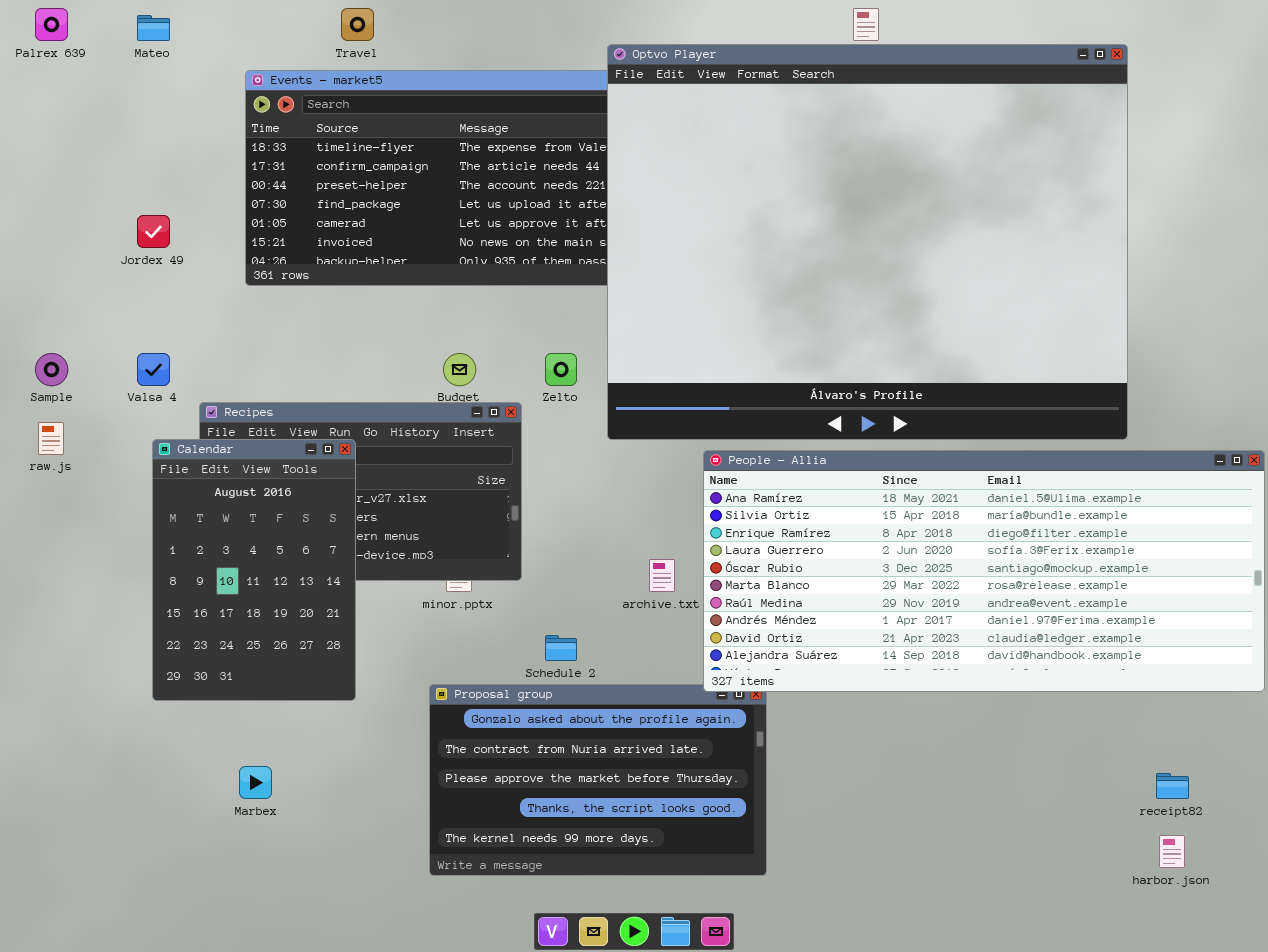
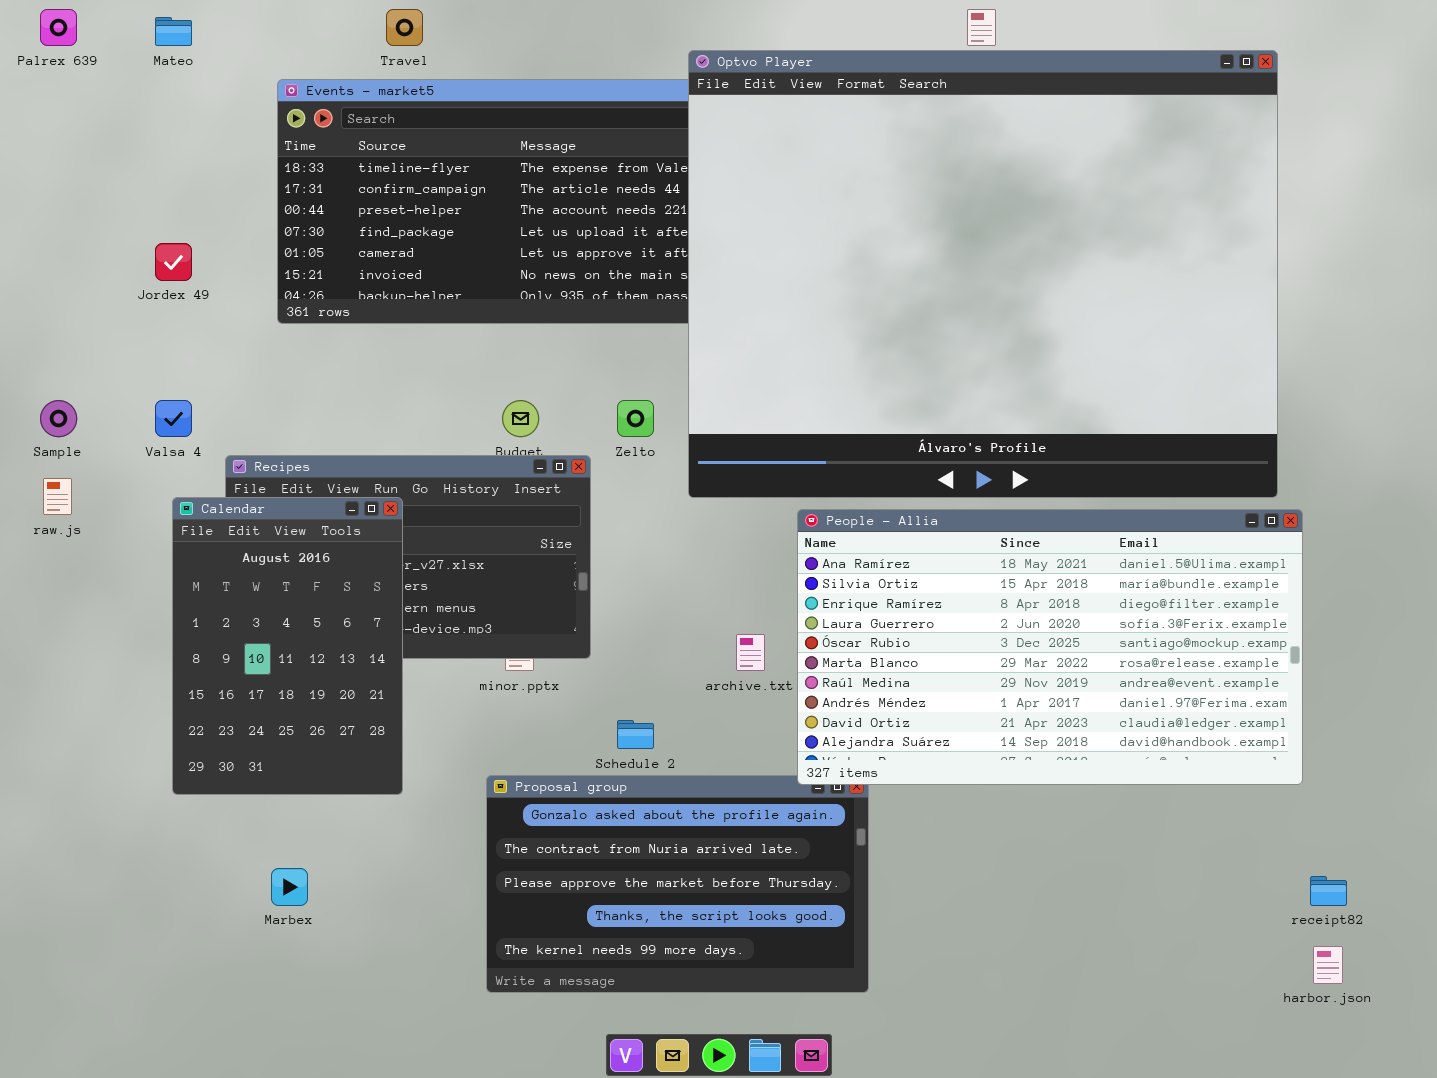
People - Allia: [703,450,1265,692] -> [797,509,1303,785], resized

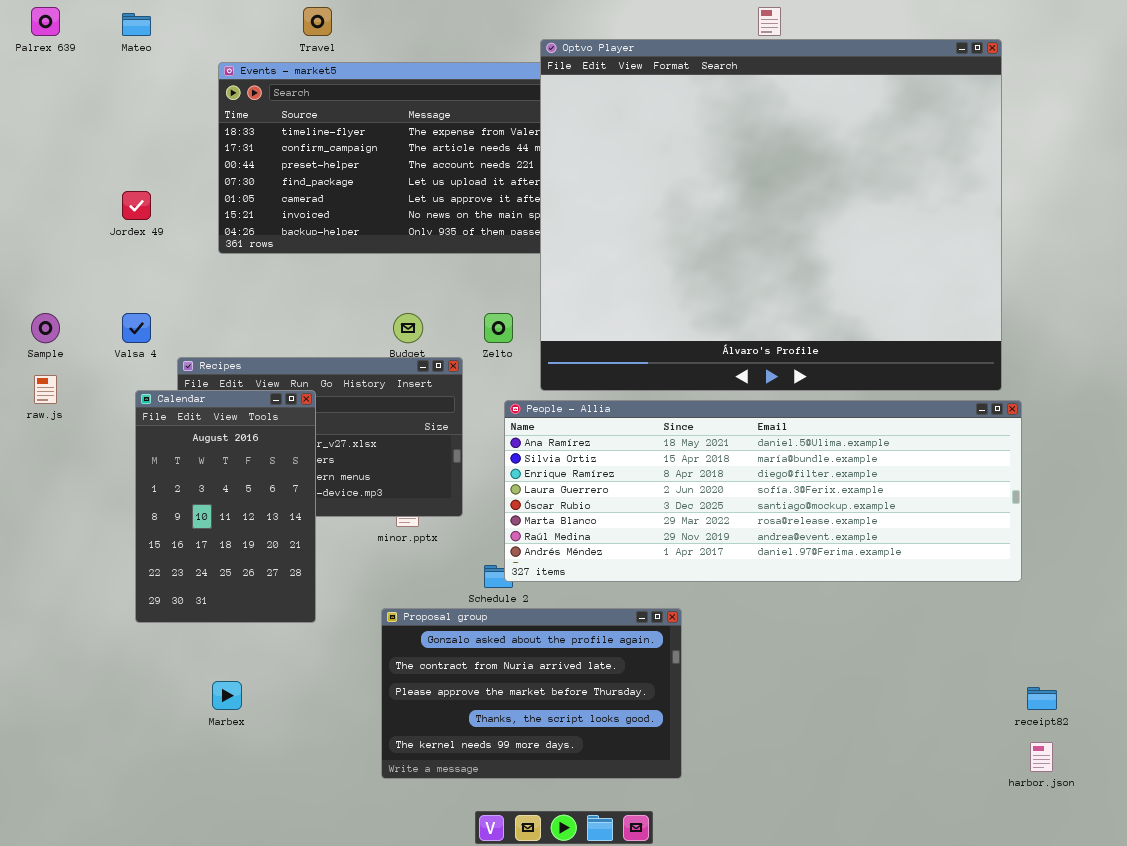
People - Allia: [797,509,1303,785] -> [504,400,1022,582], resized

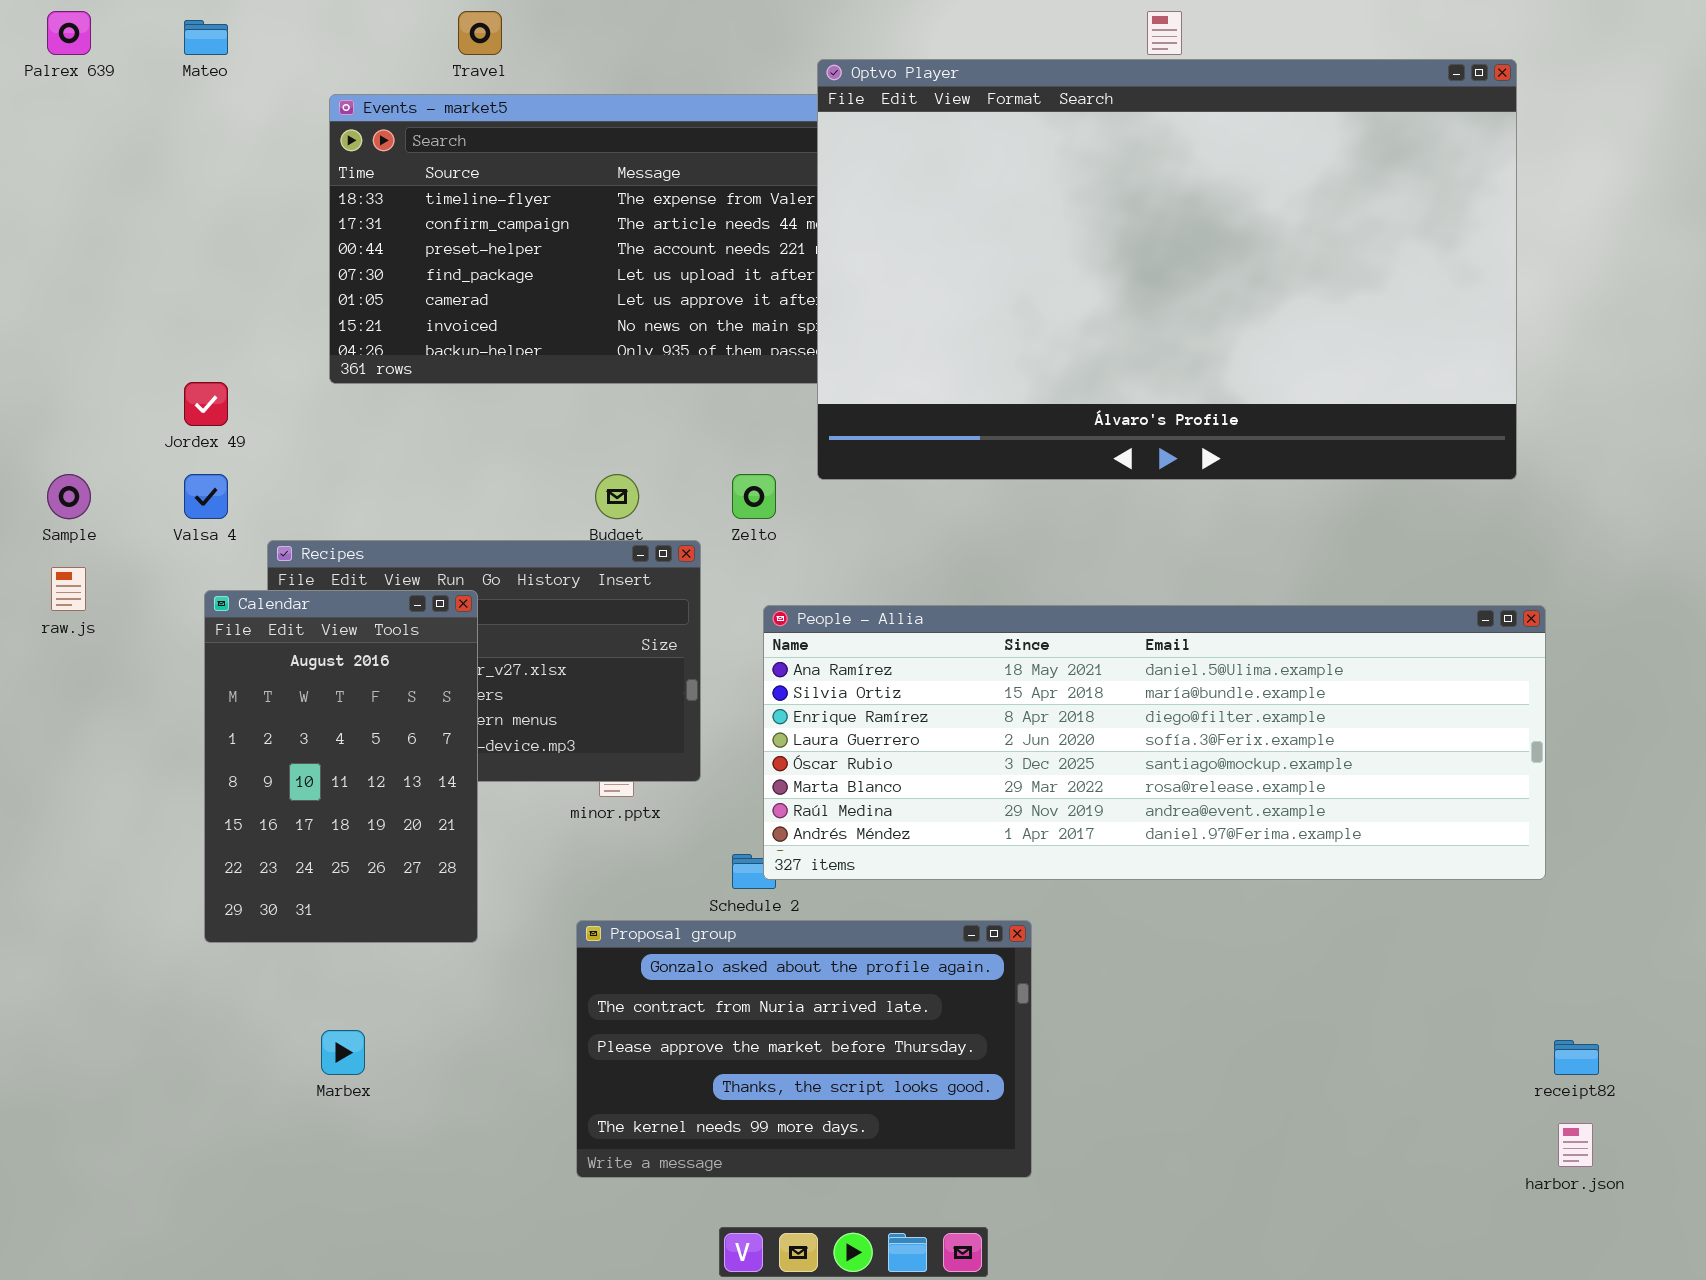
Optvo Player: [540,39,1002,391] -> [817,59,1517,480], resized
Jordex 49: [122,191,151,220] -> [184,382,228,426], moved

